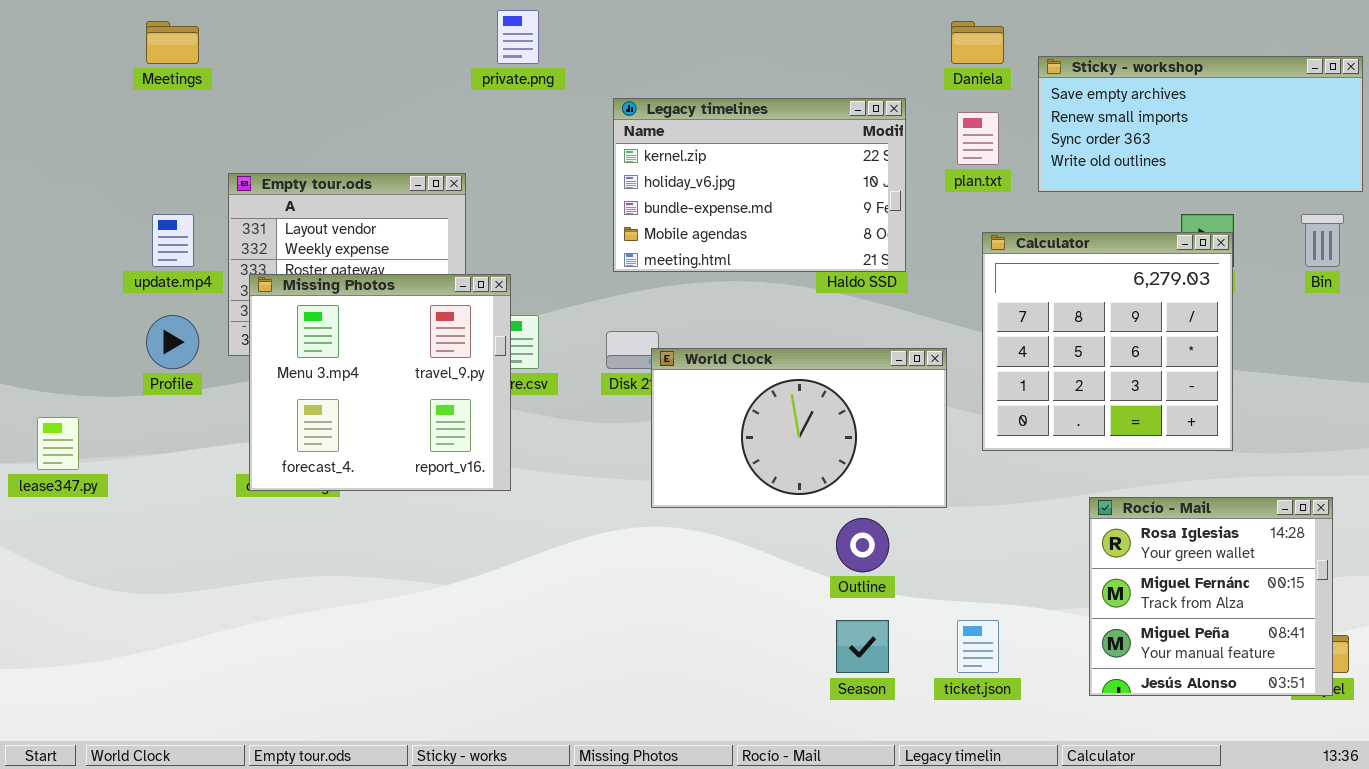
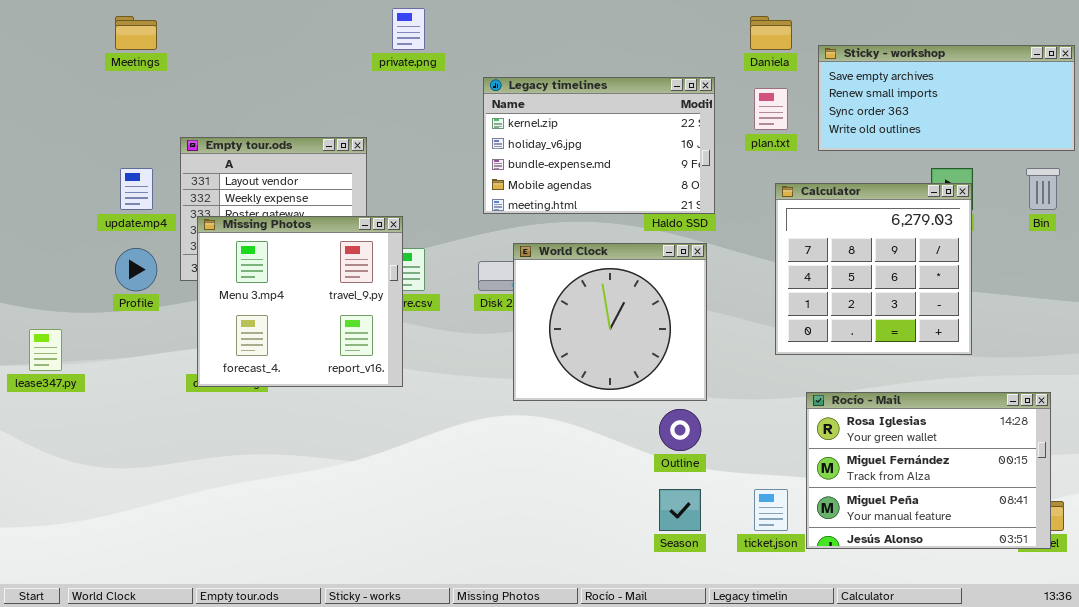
World Clock: [651,348,947,508] -> [513,243,707,401], resized
Rocío - Mail: [1089,497,1333,696] -> [806,392,1051,549], resized

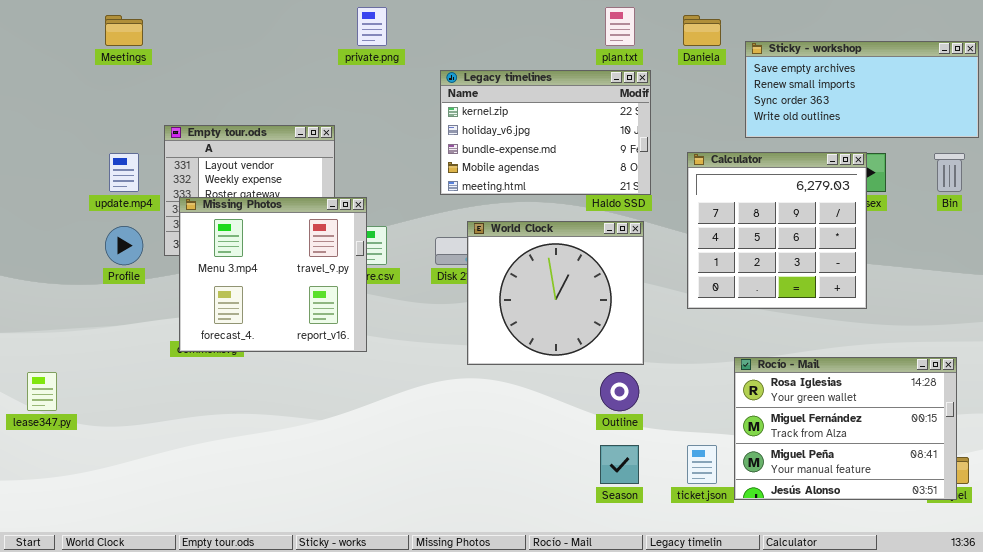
plan.txt: [754,88,788,130] -> [605,7,635,46], moved
Calculator: [775,183,972,355] -> [687,152,867,309], moved
lease347.py: [29,329,62,371] -> [27,372,57,411], moved

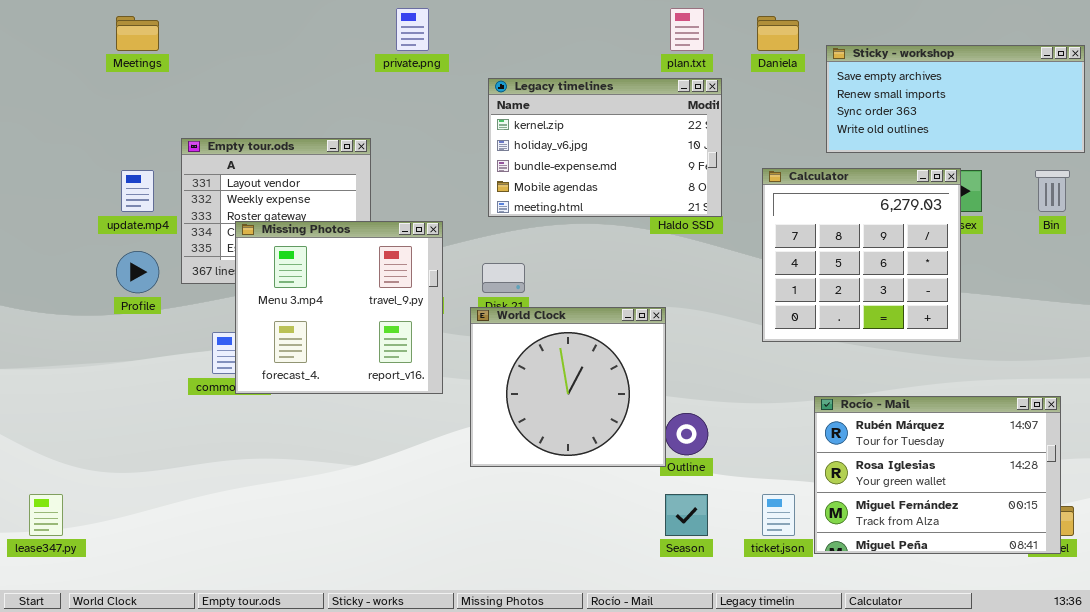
Missing Photos: [179,197,367,352] -> [235,221,443,394], moved
World Clock: [467,221,644,365] -> [470,307,666,467], moved
Rocío - Mail: [734,357,957,500] -> [814,396,1061,554], scrolled up 1 row
lease347.py: [27,372,57,411] -> [29,494,63,536], moved

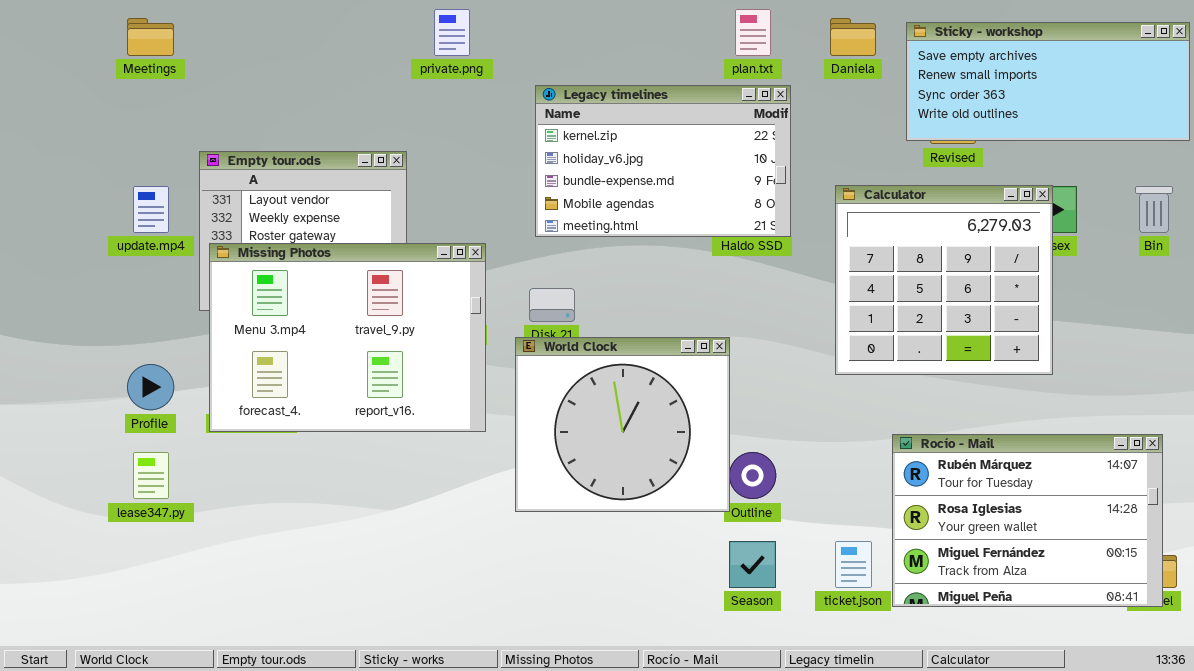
Sticky - workshop: [826,45,1085,153] -> [906,22,1190,141], moved
Missing Photos: [235,221,443,394] -> [209,243,486,432], resized
Profile: [116,251,159,293] -> [127,364,174,410], moved
lease347.py: [29,494,63,536] -> [133,452,169,499], moved

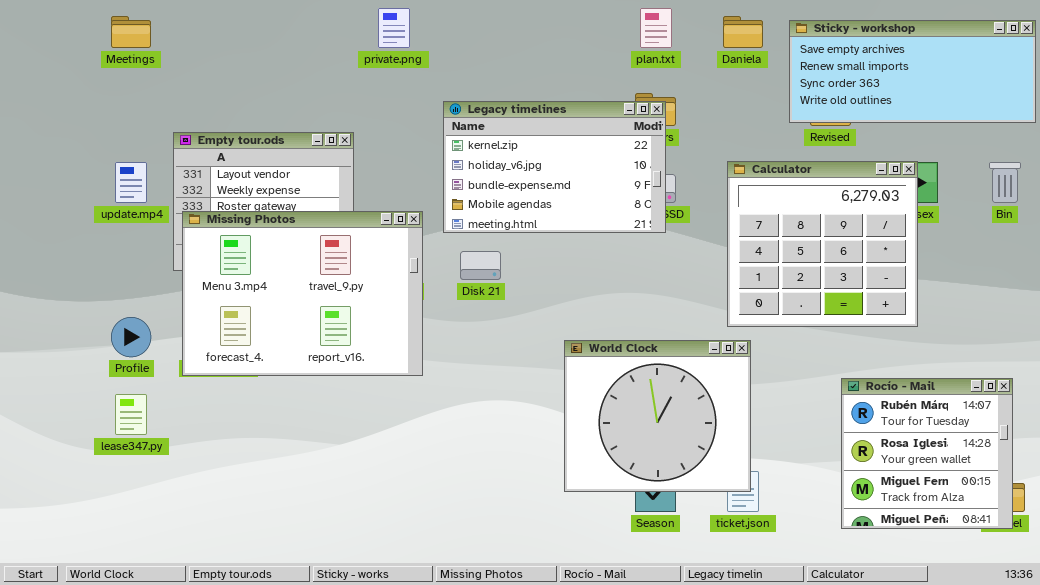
Legacy timelines: [535,85,791,237] -> [443,101,666,233], moved
World Clock: [515,337,730,512] -> [564,340,751,492], moved
Rocío - Mail: [892,434,1163,607] -> [841,378,1013,529], resized

